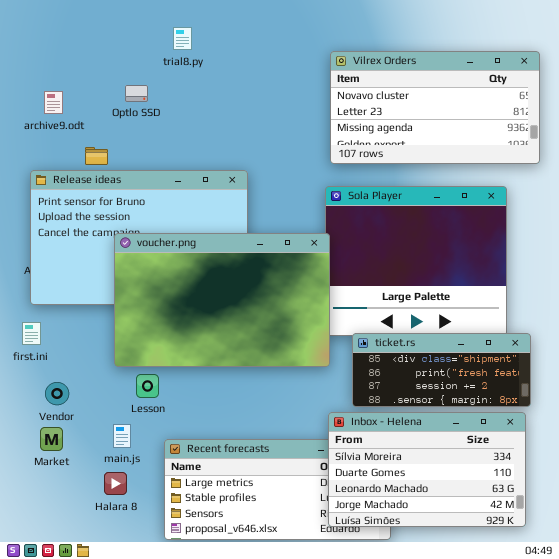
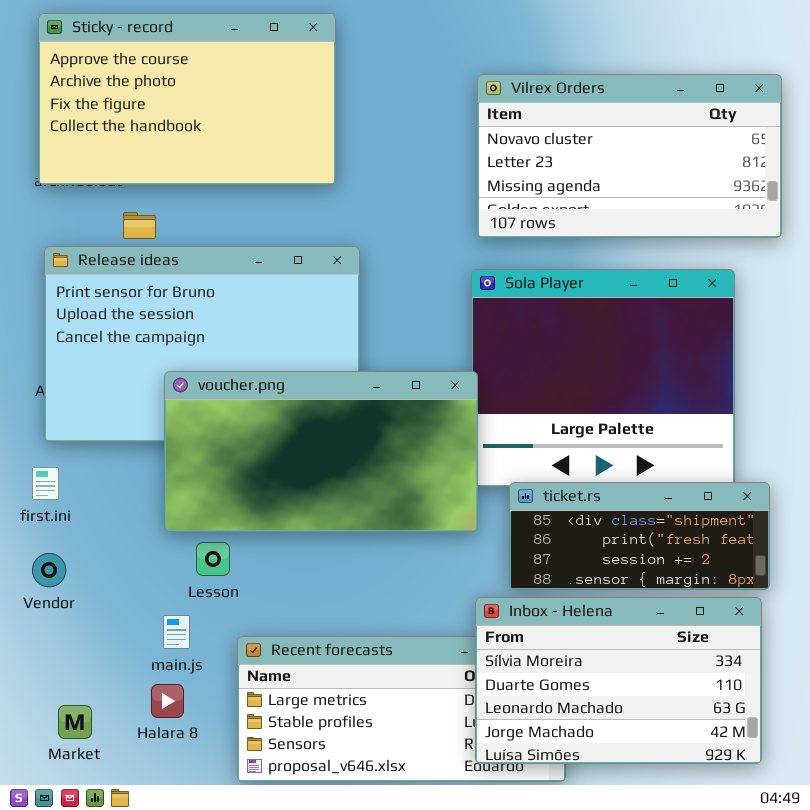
Sticky - record: none -> [38,13,336,185], opened
voucher.png: [114,233,330,367] -> [164,371,478,532], resized
Vendor: [45,382,69,405] -> [32,553,66,587], moved
Market: [40,427,63,451] -> [58,705,92,739], moved

